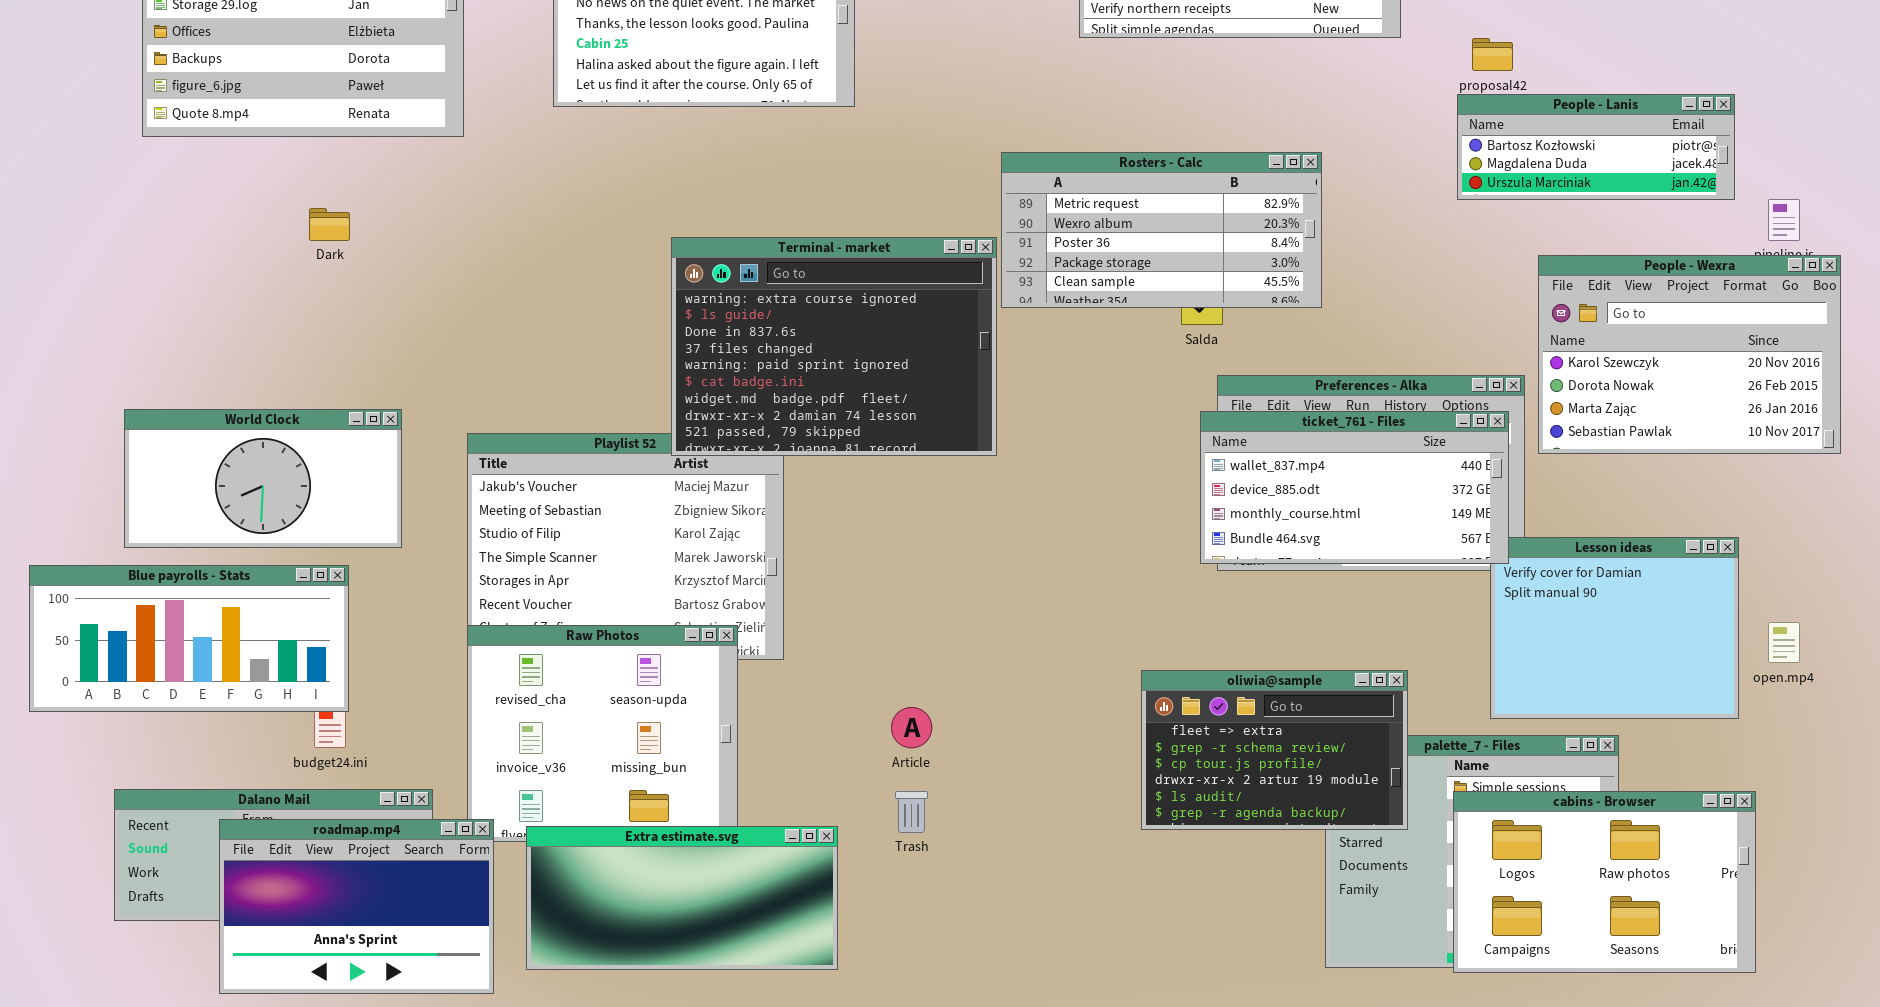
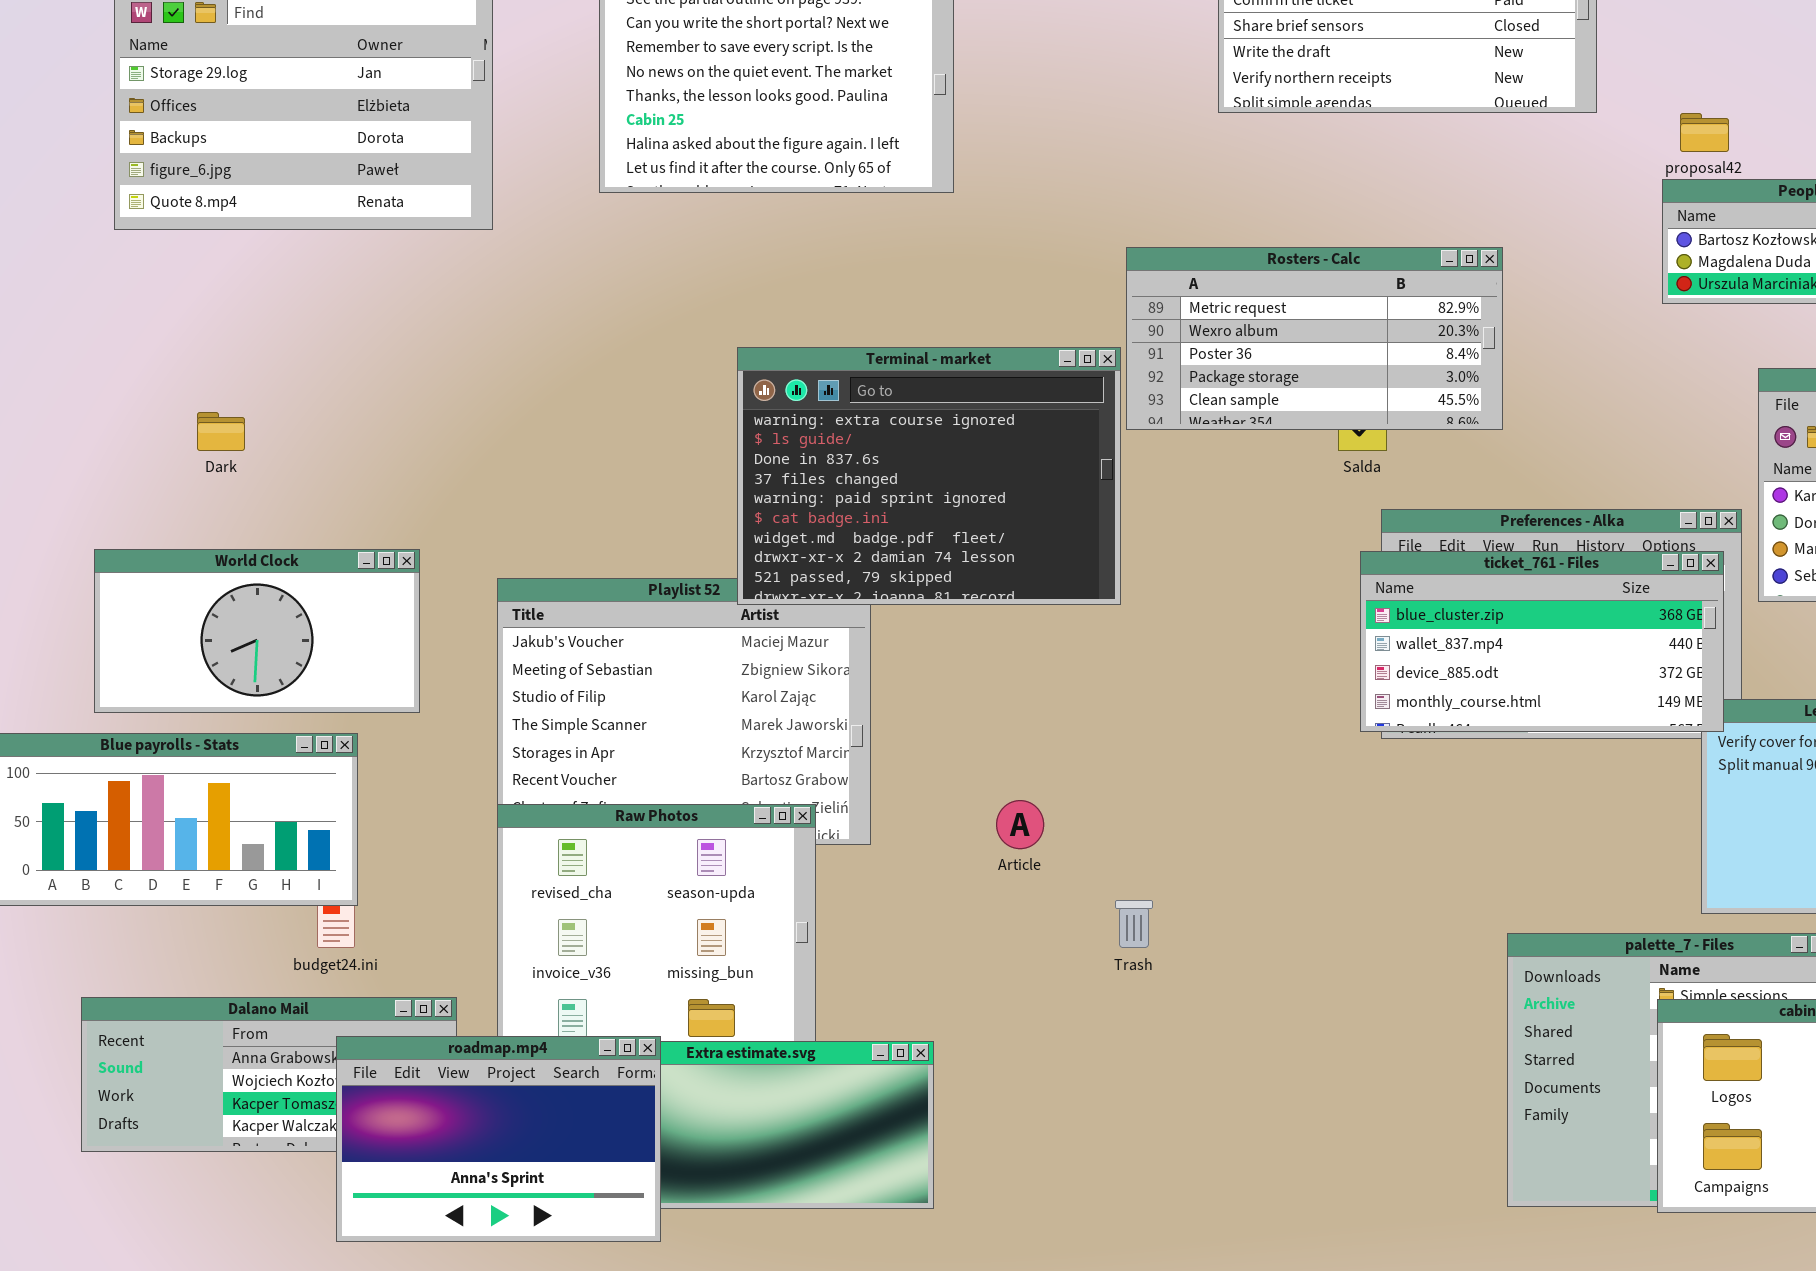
Dark: [309,208,350,241] -> [197,412,245,451], moved
ticket_761 - Files: [1200,411,1509,564] -> [1360,551,1724,732], scrolled up 1 row
oliwia@sample: [1141,670,1408,830] -> none, closed
Article: [891,707,932,748] -> [996,800,1044,849], moved
Trash: [895,791,928,833] -> [1115,900,1153,948], moved
roadmap.mp4: [219,819,494,994] -> [336,1036,661,1242], moved

